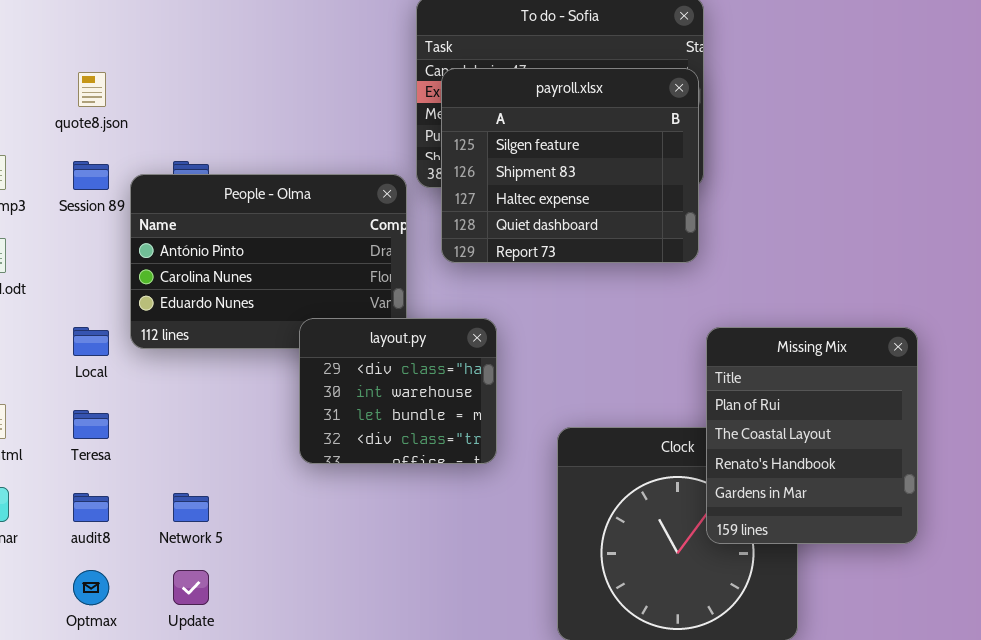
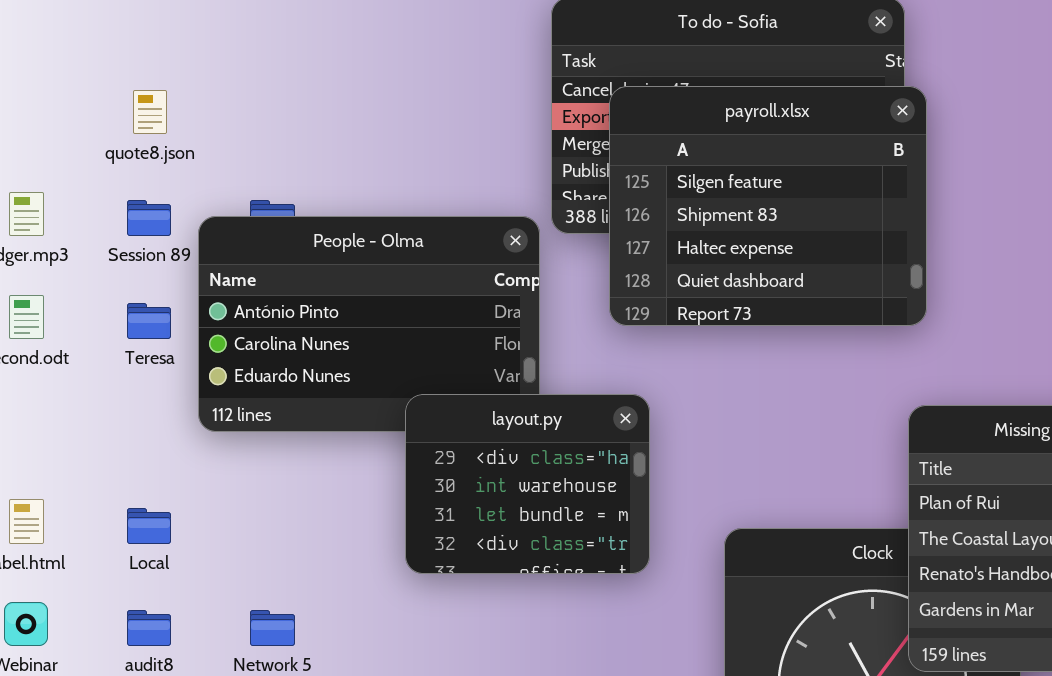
payroll.xlsx: [441,68,699,263] -> [609,86,927,326], moved
Local: [73,327,109,356] -> [127,508,171,544], moved
Teresa: [73,410,109,439] -> [127,303,171,339], moved

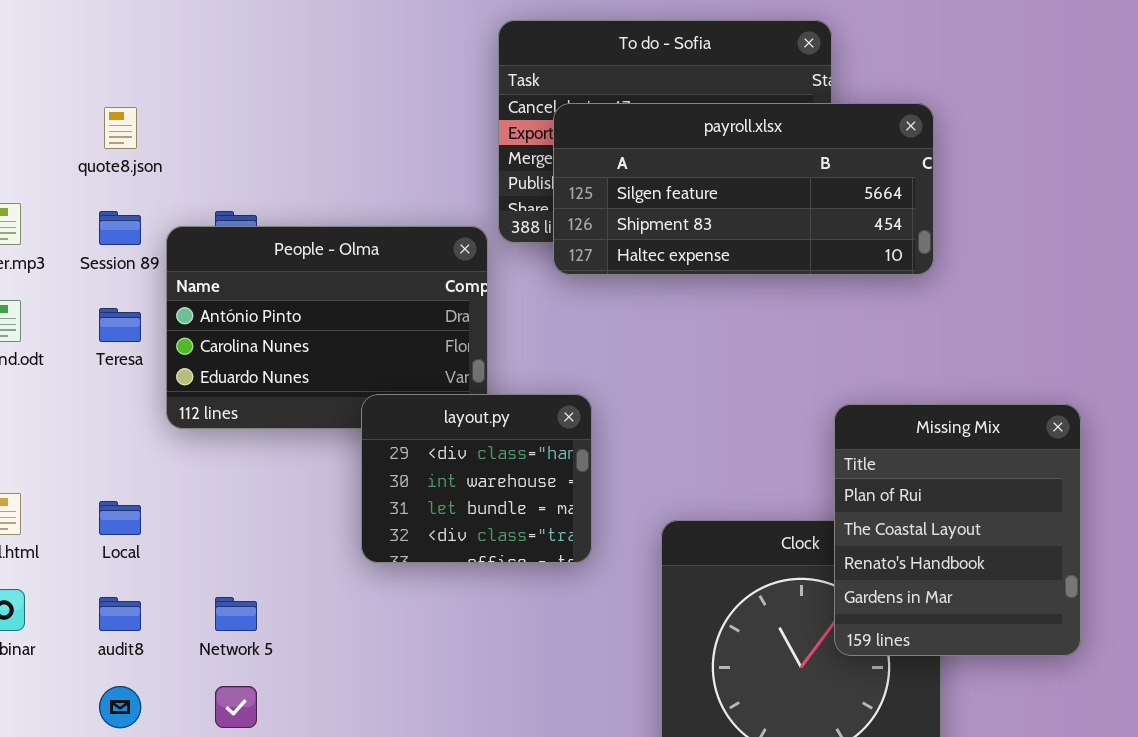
payroll.xlsx: [609,86,927,326] -> [553,103,934,275], resized

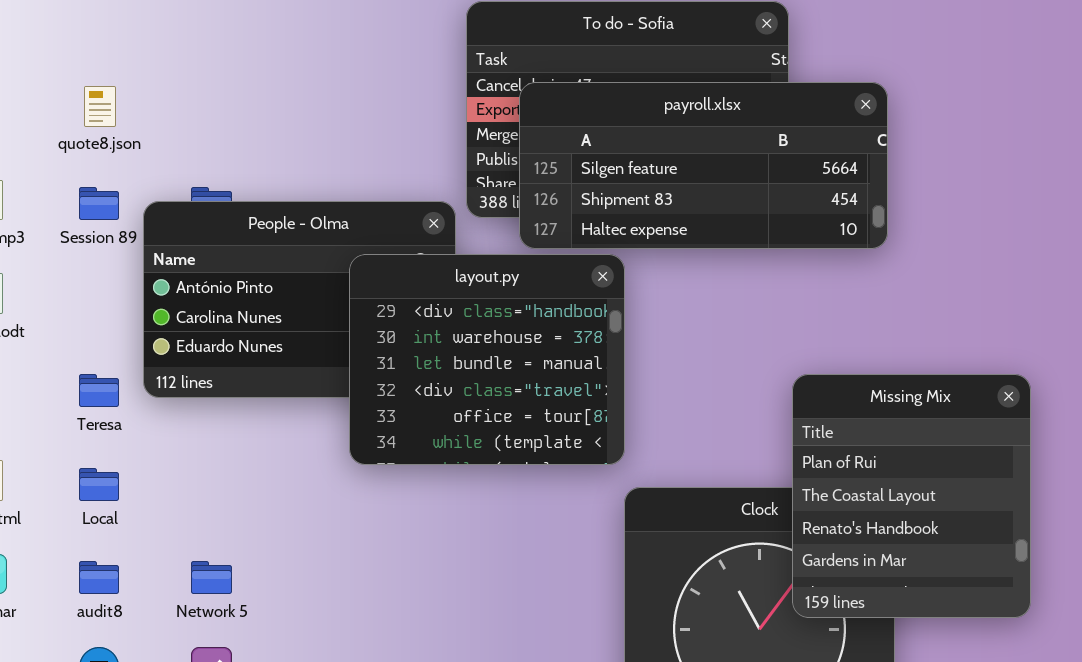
Teresa: [99,308,141,342] -> [79,374,119,407], moved
layout.py: [361,394,592,563] -> [349,254,625,465], moved, resized

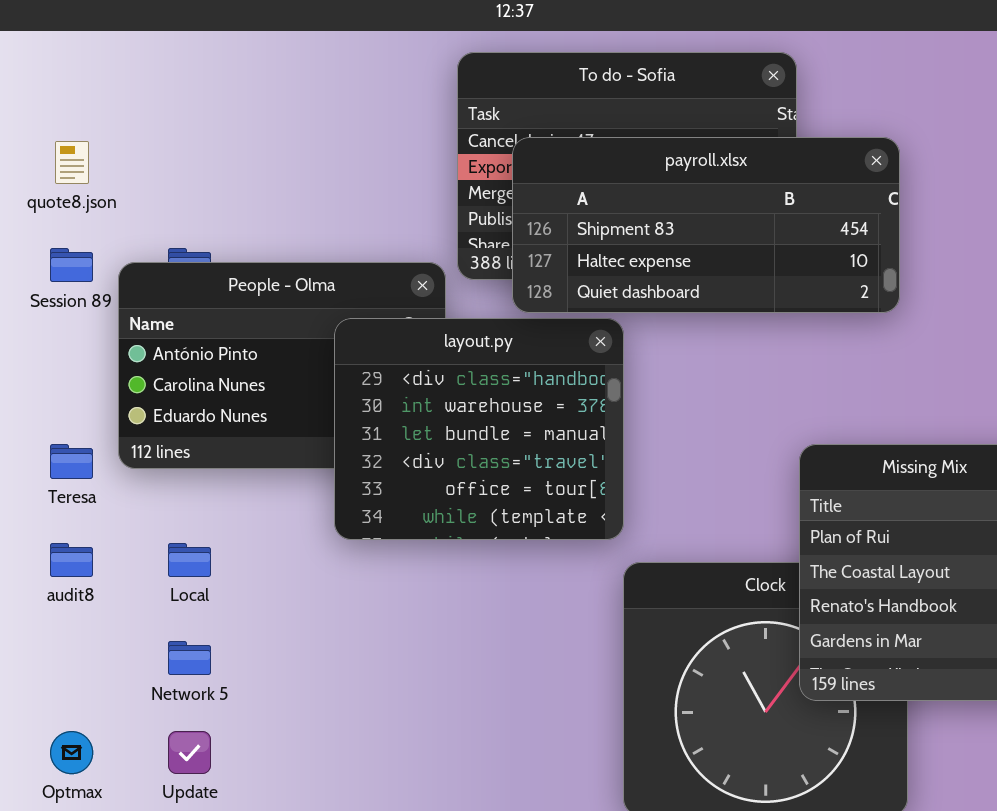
payroll.xlsx: [519,82,888,249] -> [512,137,900,313], scrolled down 1 row
Local: [79,468,119,501] -> [168,543,211,577], moved
audit8: [79,561,119,594] -> [50,543,93,577], moved

